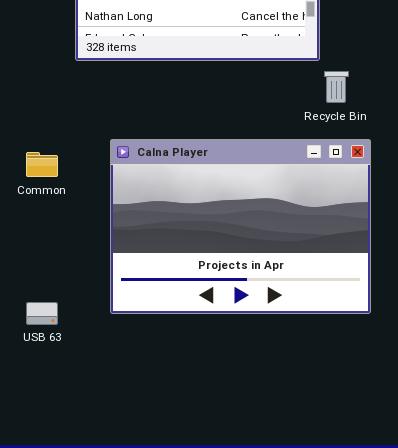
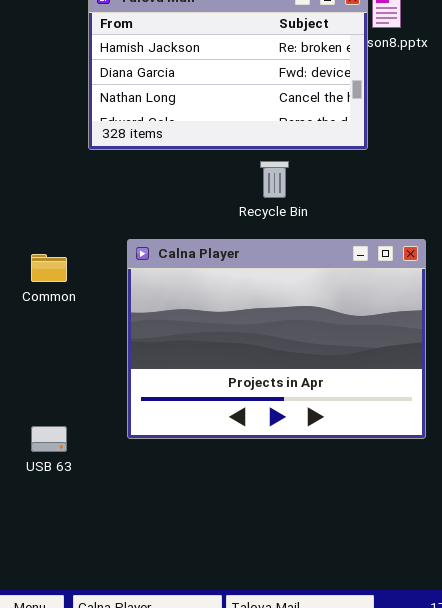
Recycle Bin: [324,71,349,103] -> [260,161,289,198], moved

